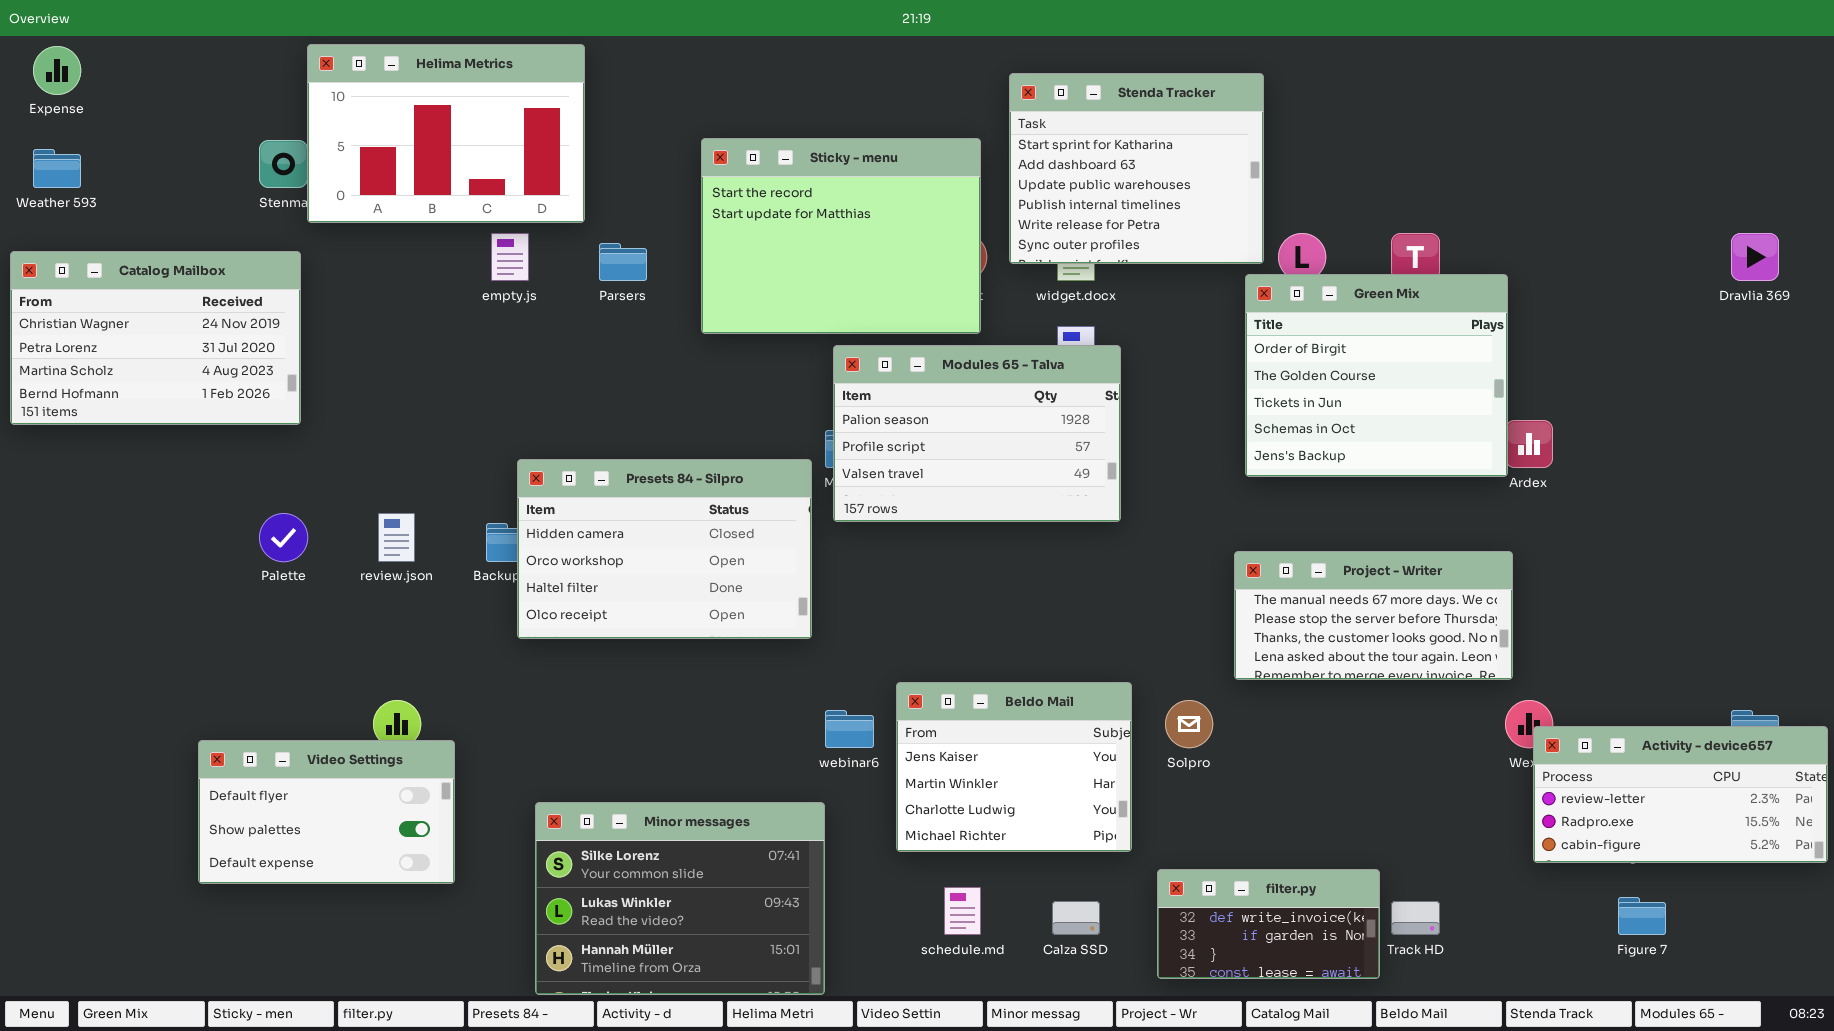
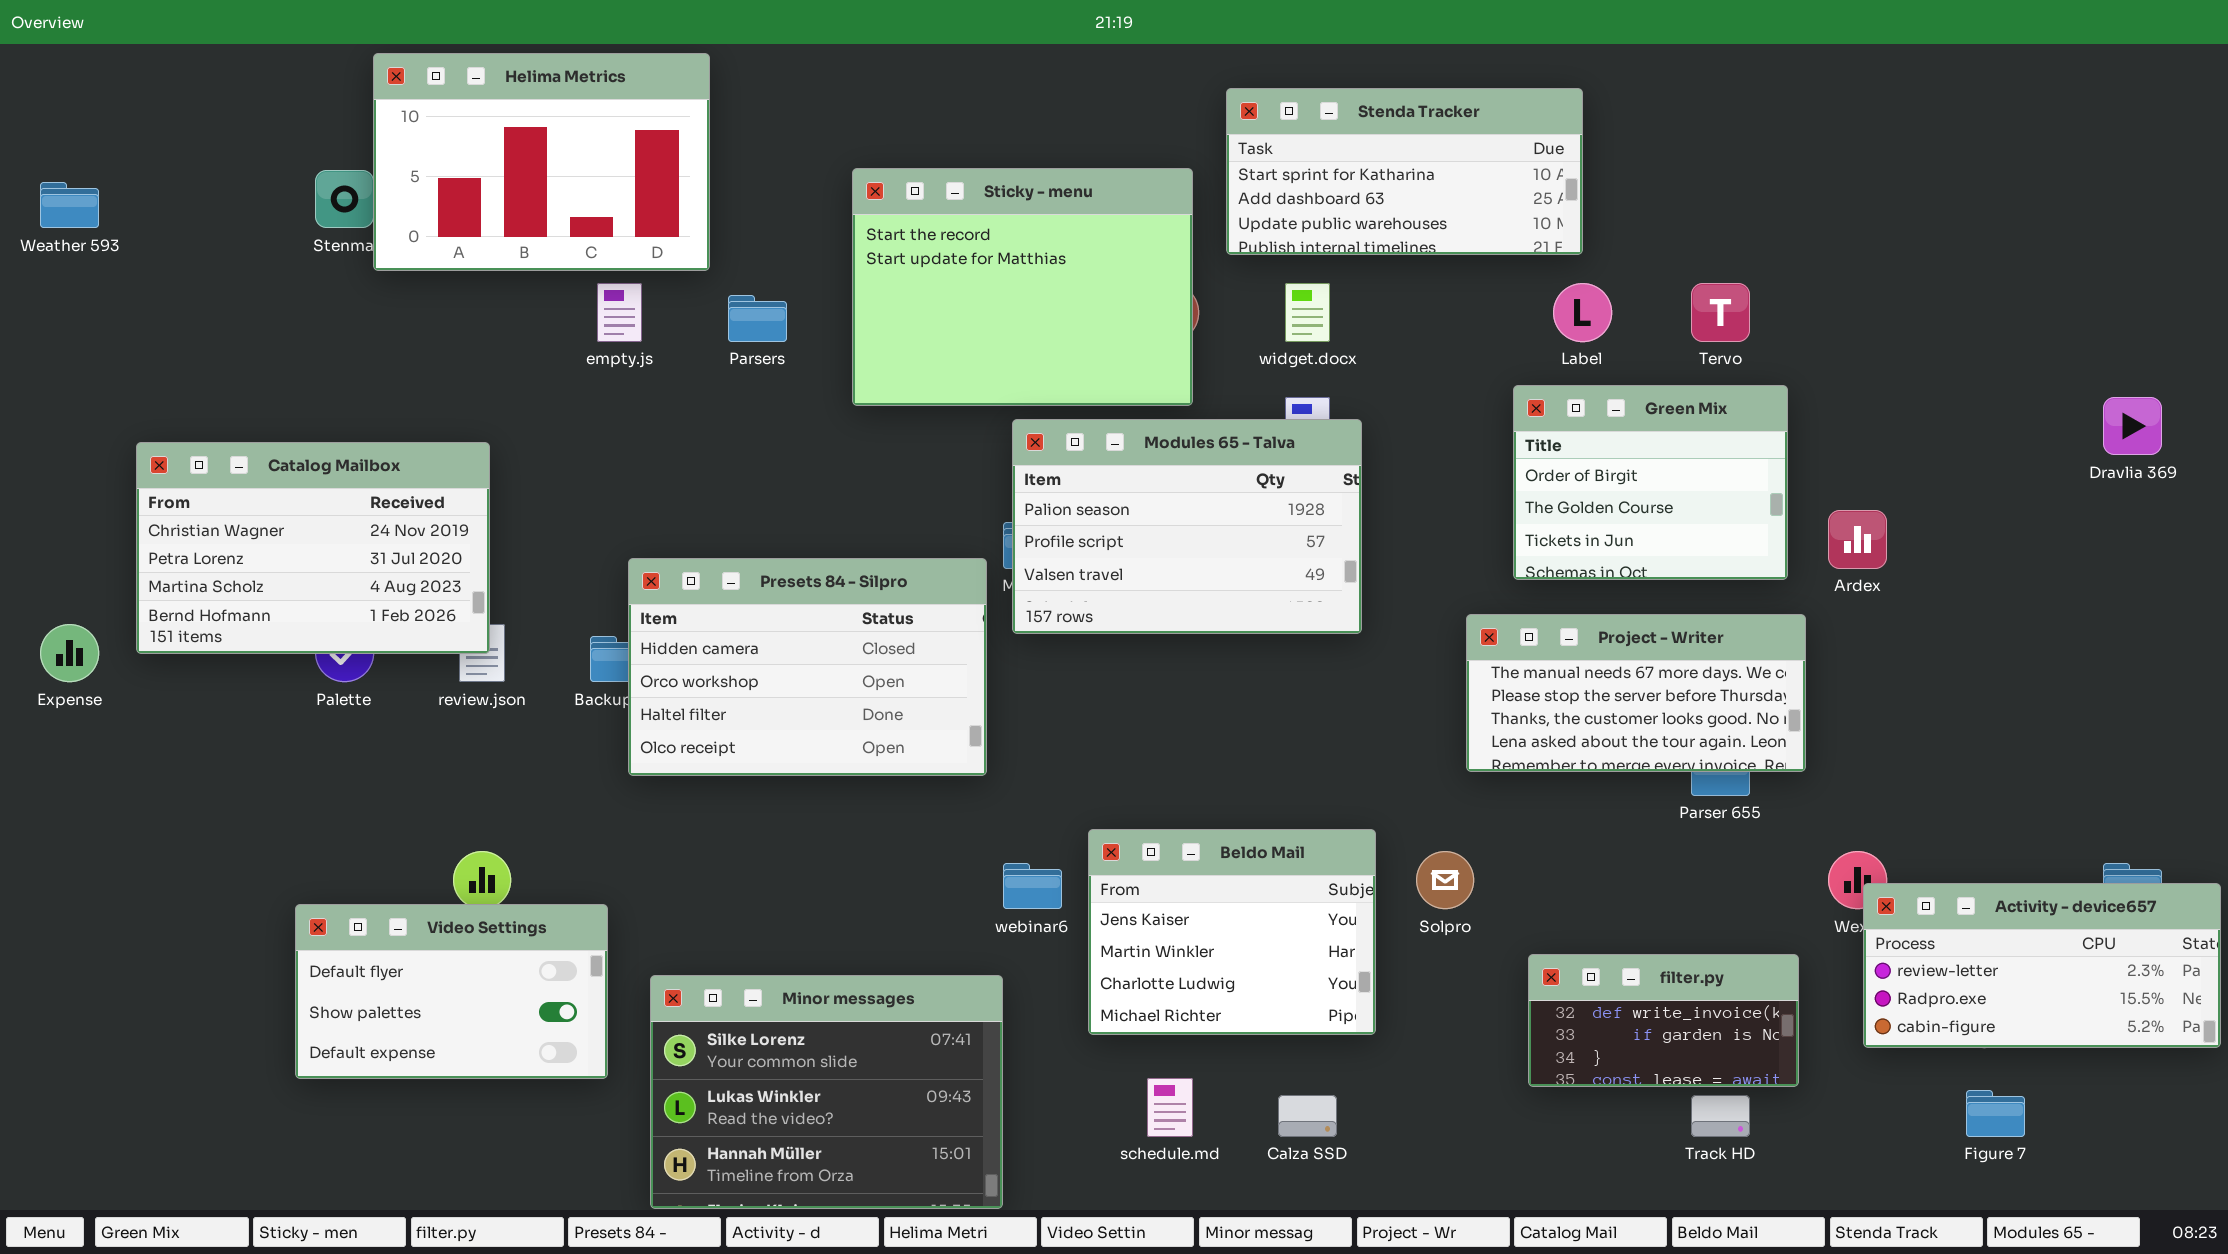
Expense: [33,46,81,95] -> [40,624,99,682], moved
Stenda Tracker: [1009,73,1264,264] -> [1226,88,1583,255], resized
Dravlia 369: [1731,233,1779,281] -> [2103,397,2162,455], moved
Catalog Mailbox: [10,251,301,425] -> [136,442,490,654], moved
Green Mix: [1245,274,1508,477] -> [1513,385,1788,580], resized
Project - Writer: [1234,551,1513,680] -> [1466,614,1806,772], moved
Video Settings: [198,740,455,884] -> [295,904,608,1079], moved
filter.py: [1157,869,1380,979] -> [1528,954,1799,1087], moved

